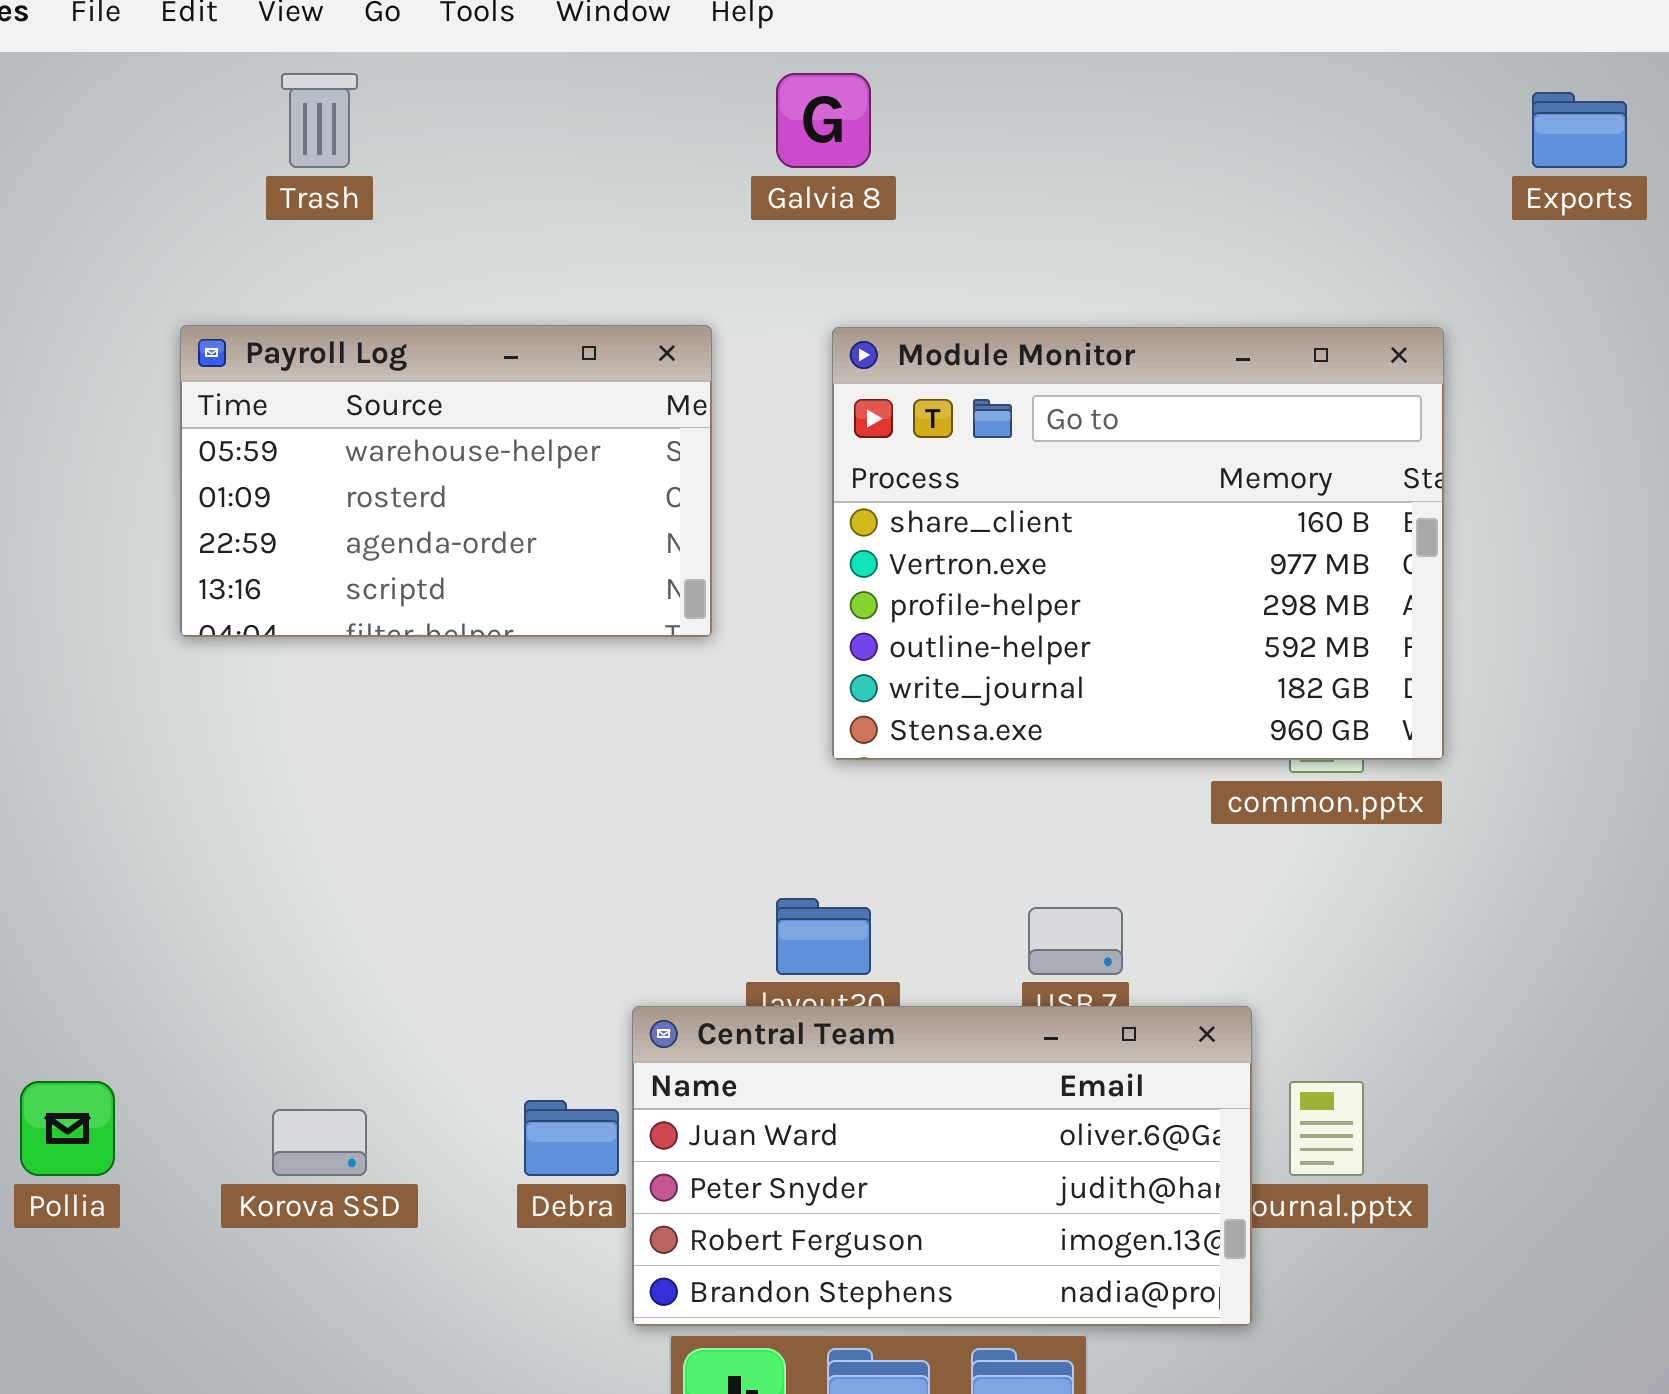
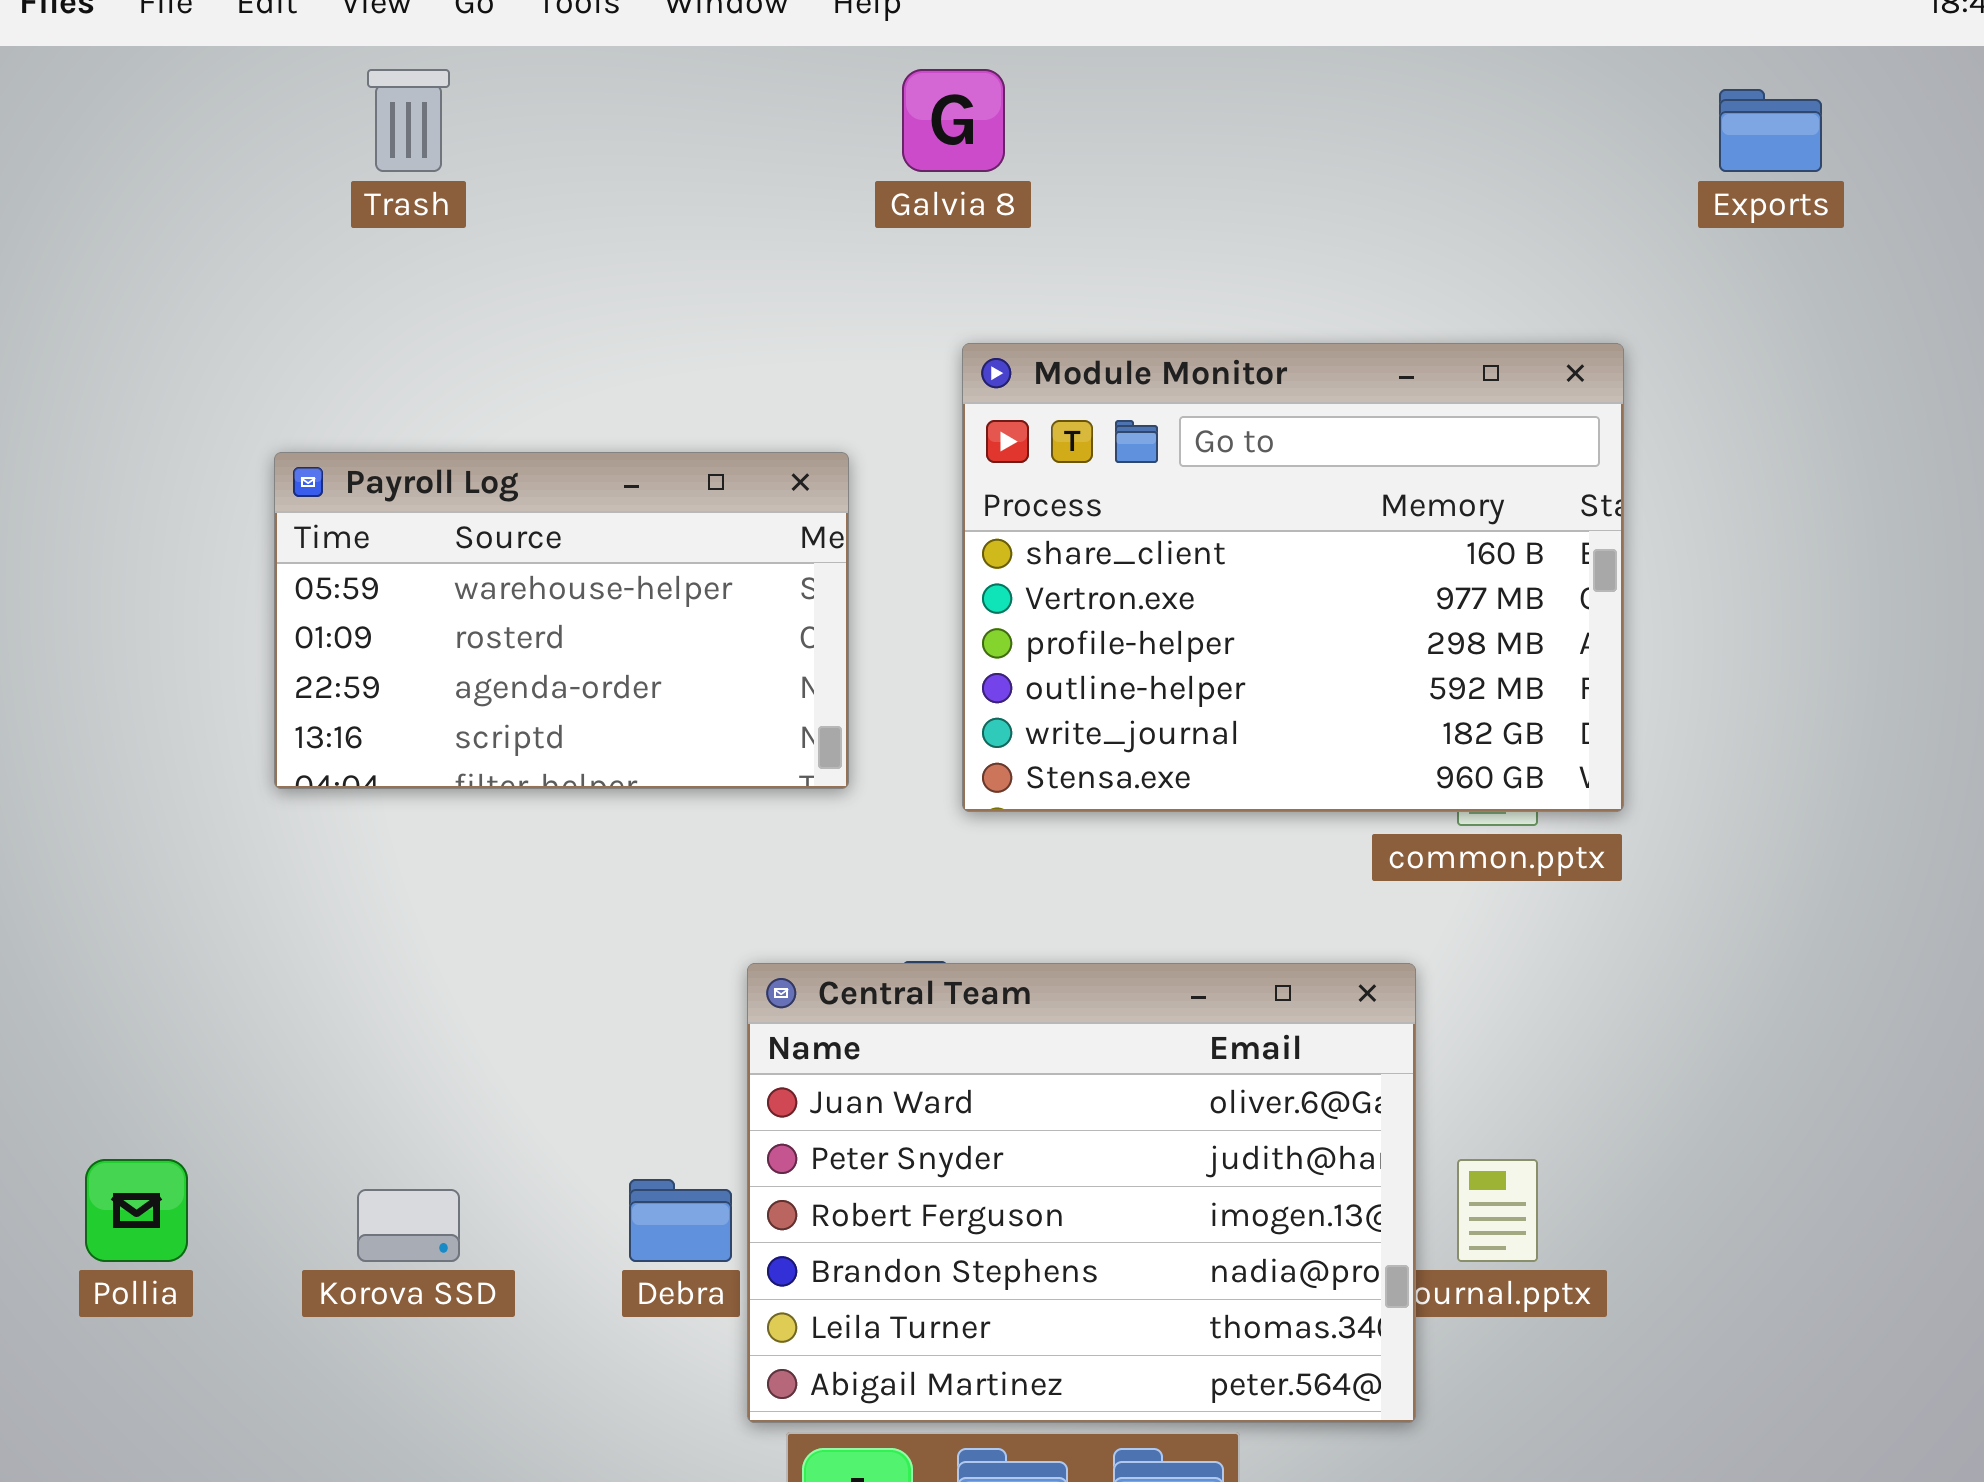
Payroll Log: [180,325,712,637] -> [274,452,849,789], moved
Central Team: [632,1006,1252,1326] -> [747,963,1416,1423], resized

